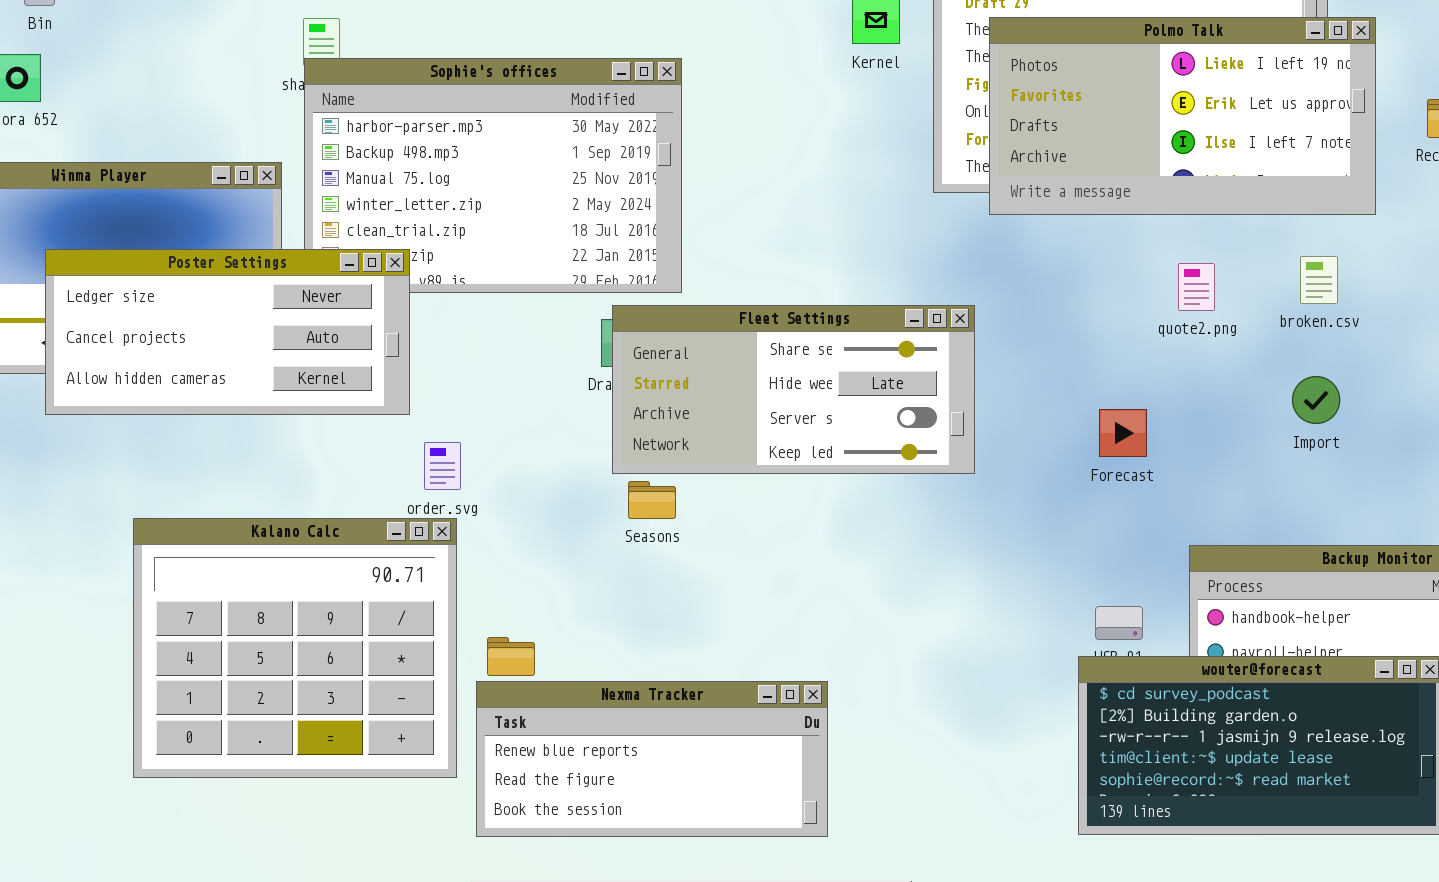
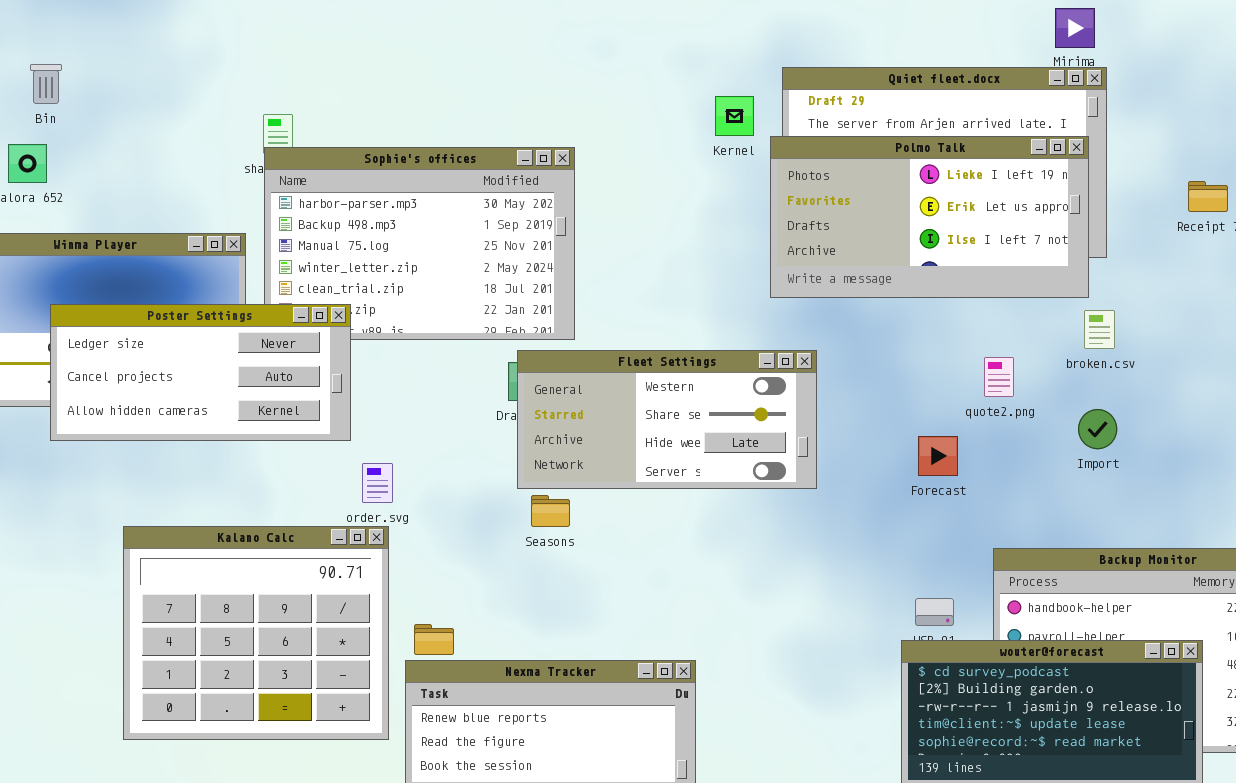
Polmo Talk: [989,17,1376,215] -> [770,136,1089,298], moved
quote2.png: [1178,263,1215,311] -> [984,357,1014,397], moved
Fleet Settings: [612,305,975,474] -> [517,350,817,489], scrolled up 1 row

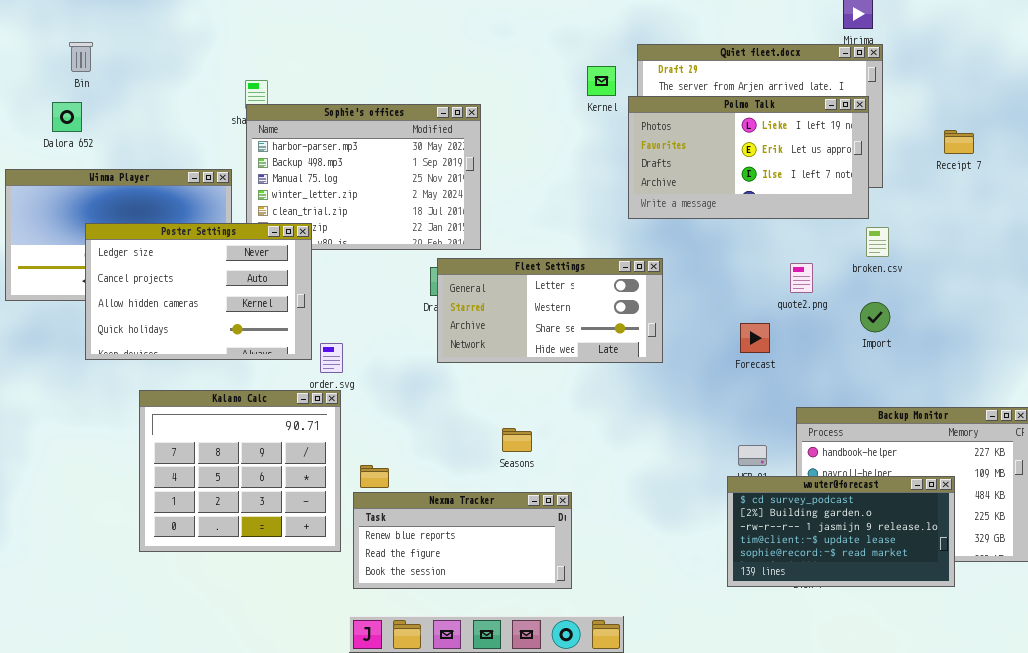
Poster Settings: [50,304,351,441] -> [85,223,312,360], resized
Fleet Settings: [517,350,817,489] -> [437,258,663,363], scrolled up 1 row
Seasons: [531,495,570,527] -> [502,428,532,452], moved

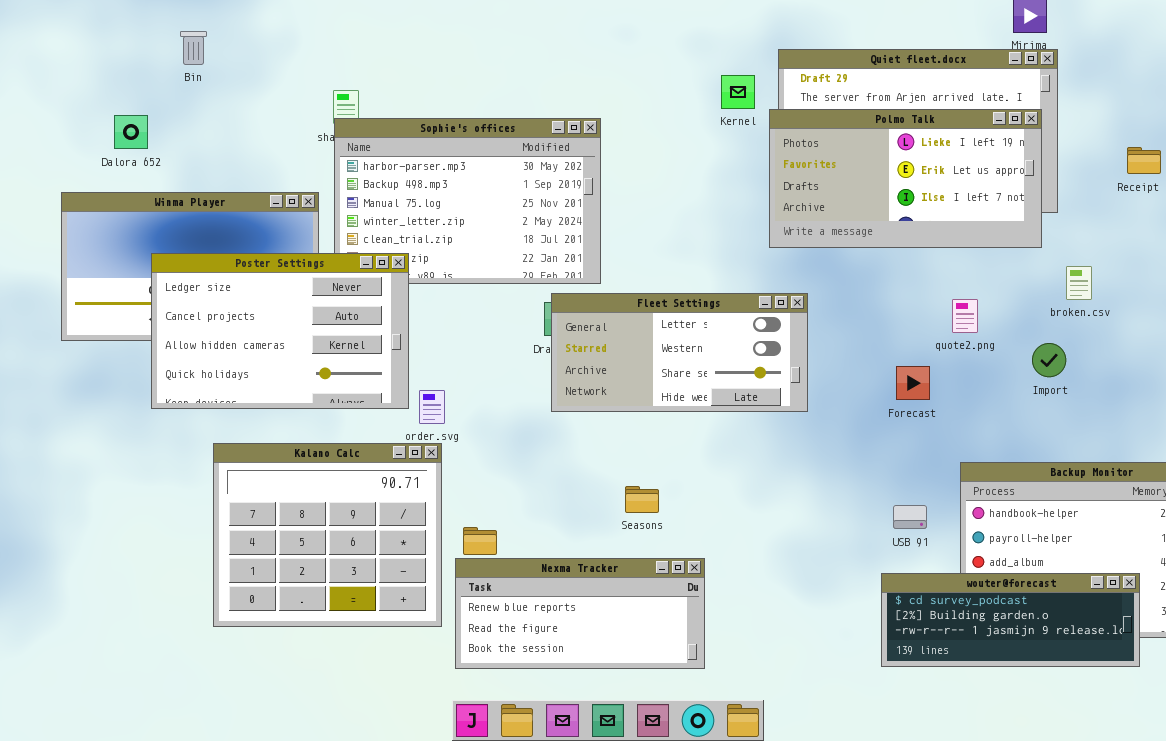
Bin: [69,42,93,72] -> [180,31,207,65], moved
broken.csv: [866,227,889,257] -> [1066,266,1092,300], moved
wouter@forecast: [727,476,955,587] -> [881,573,1140,667], resized

